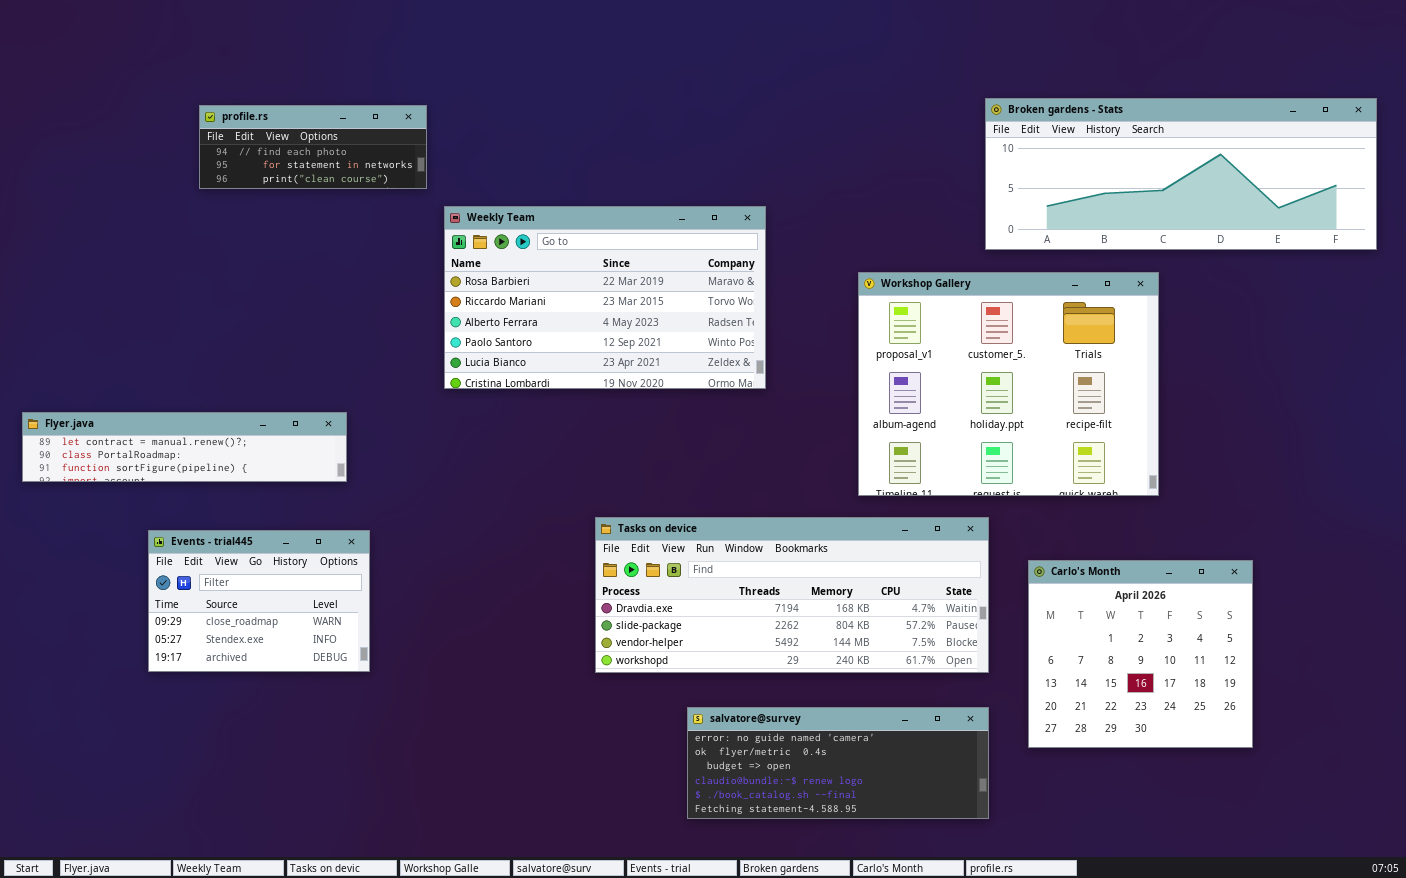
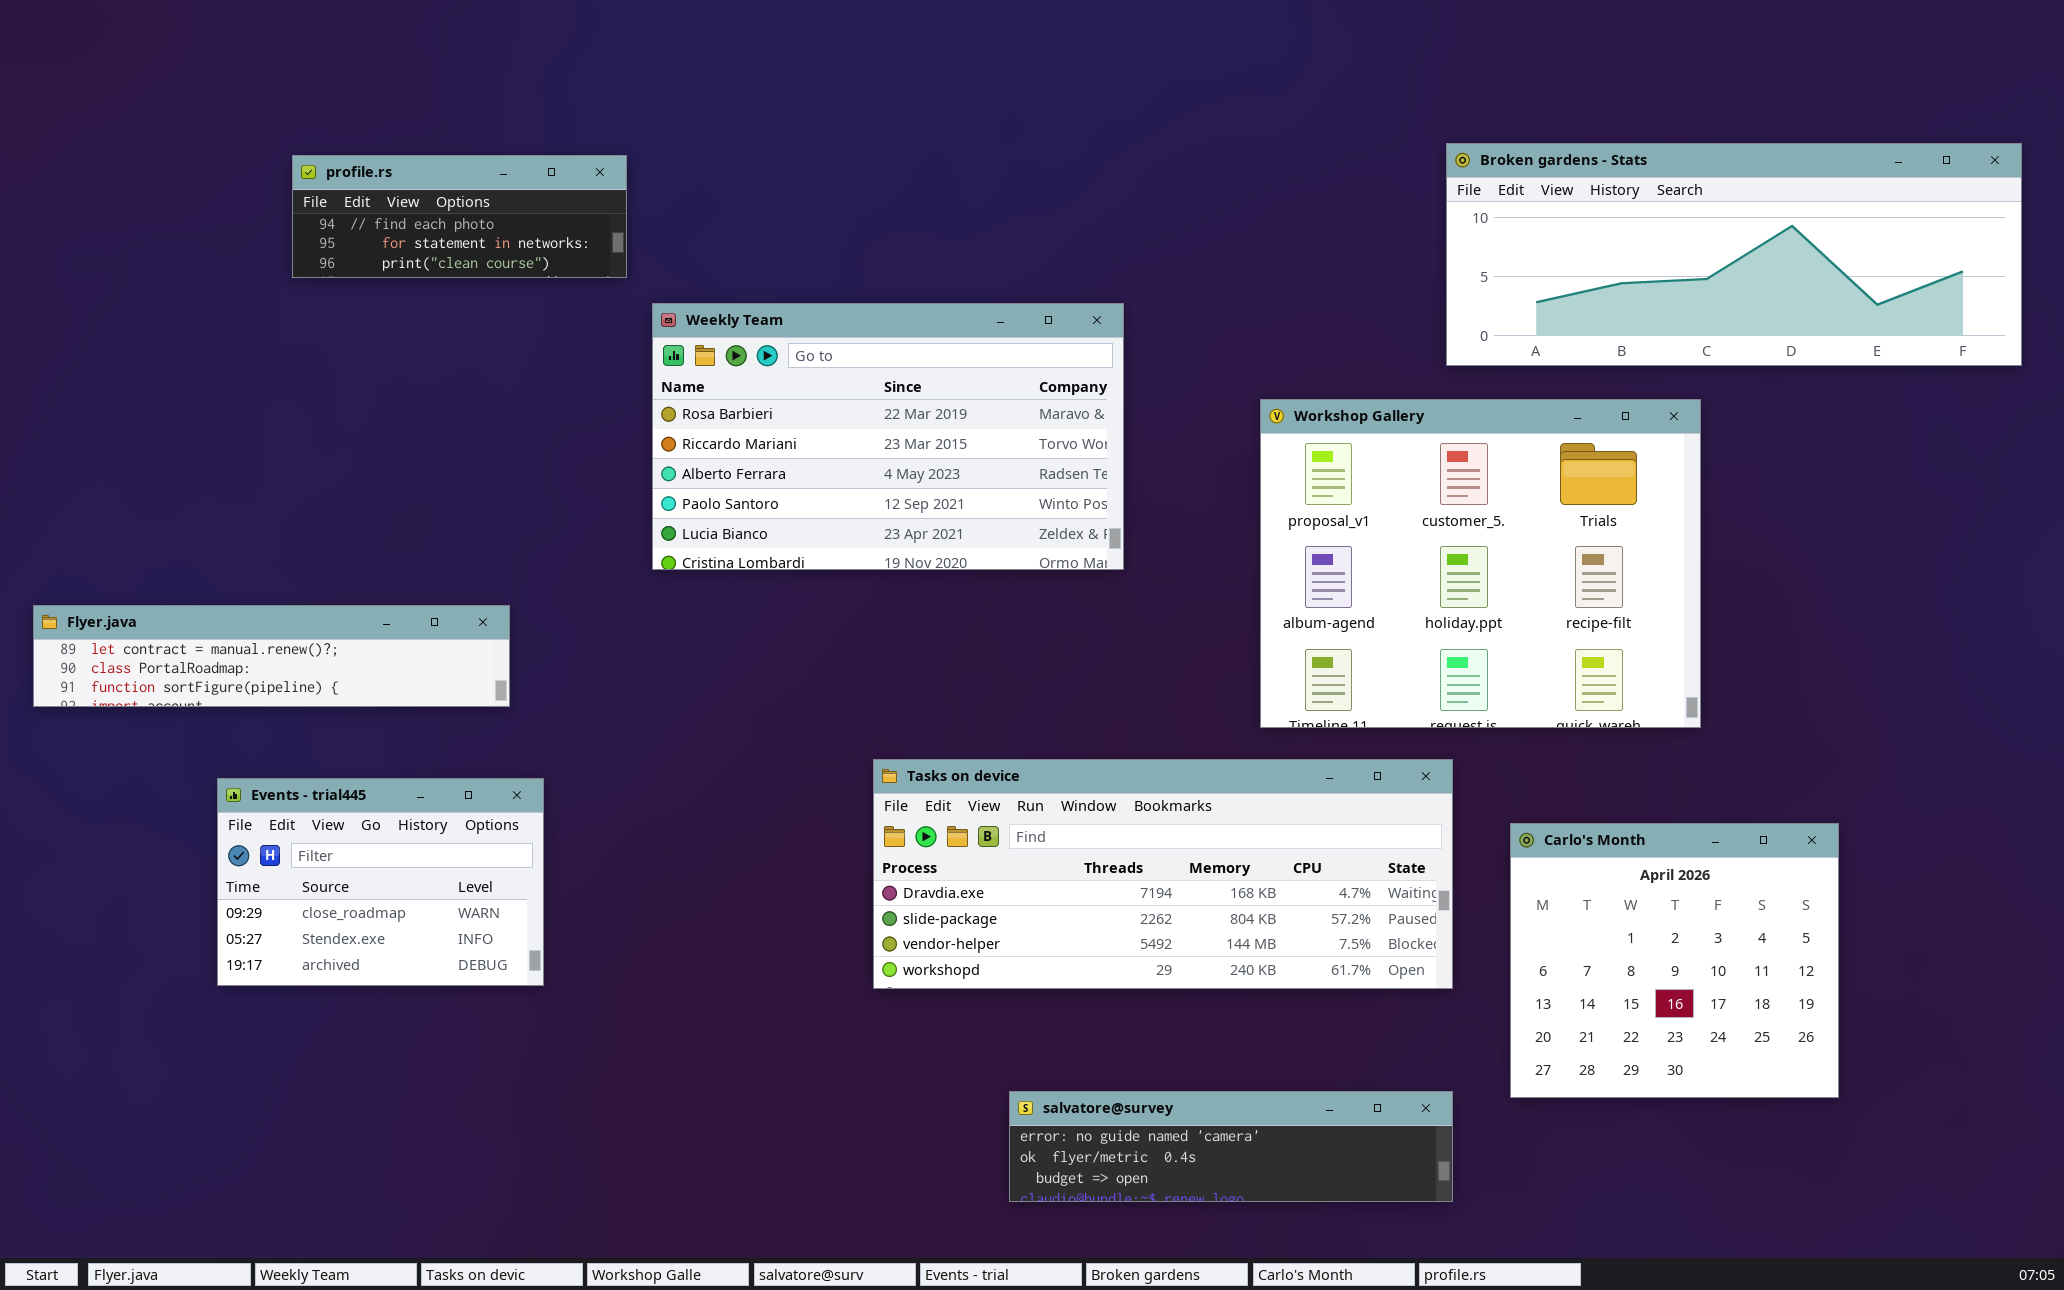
salvatore@survey: [687,707,989,819] -> [1009,1091,1453,1202], resized

